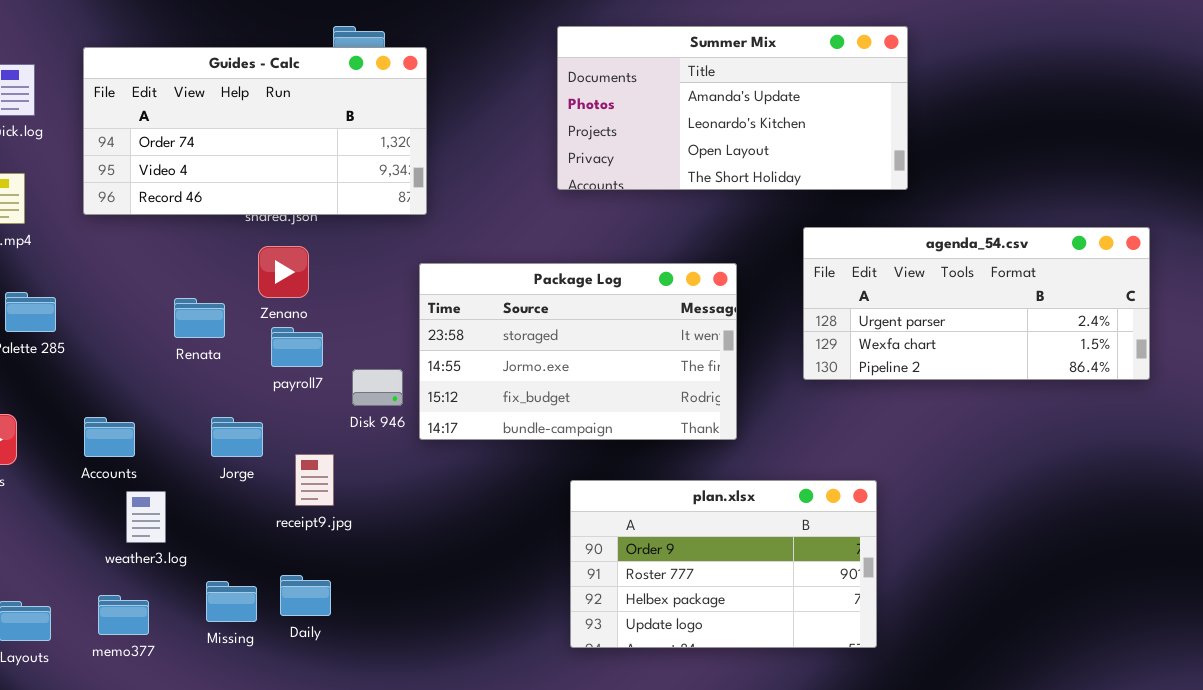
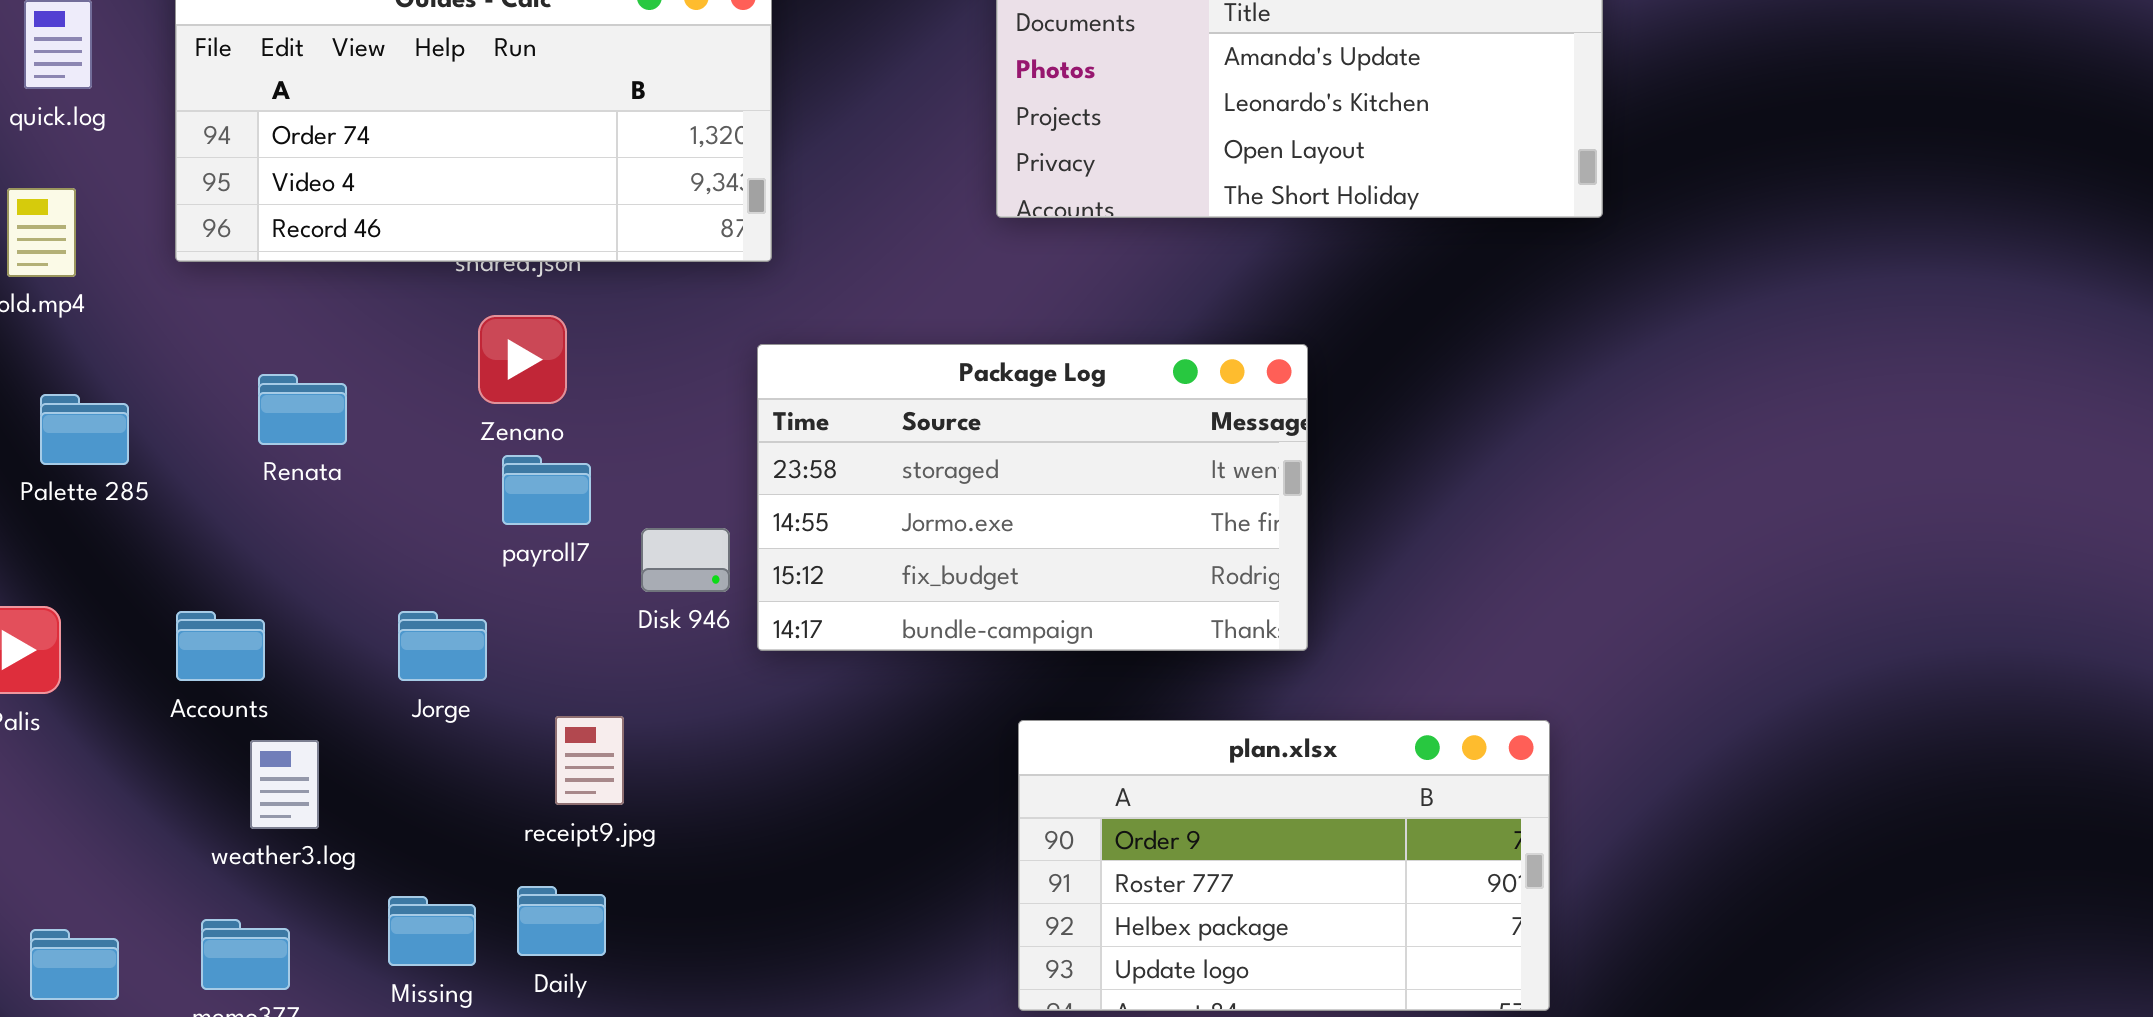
agenda_54.csv: [803,227,1150,380] -> none, closed
Renata: [174,298,225,338] -> [258,374,347,445], moved
receipt9.jpg: [295,454,334,506] -> [555,716,624,805], moved

